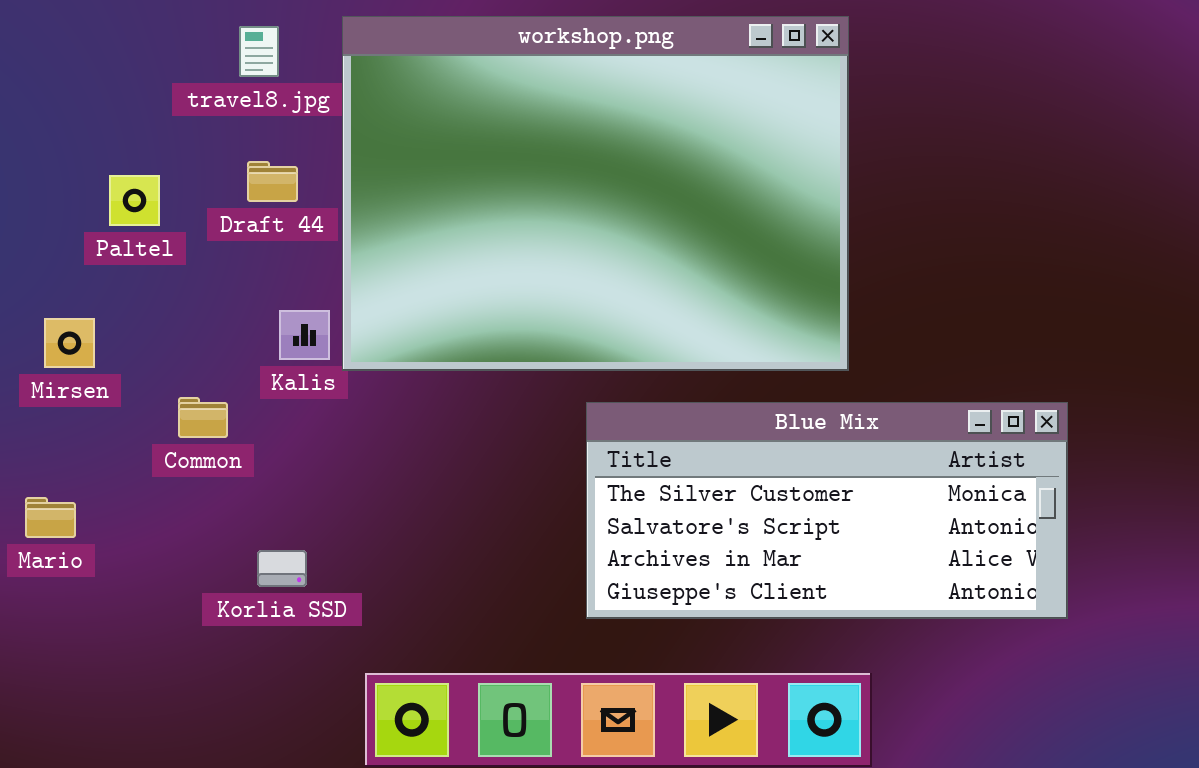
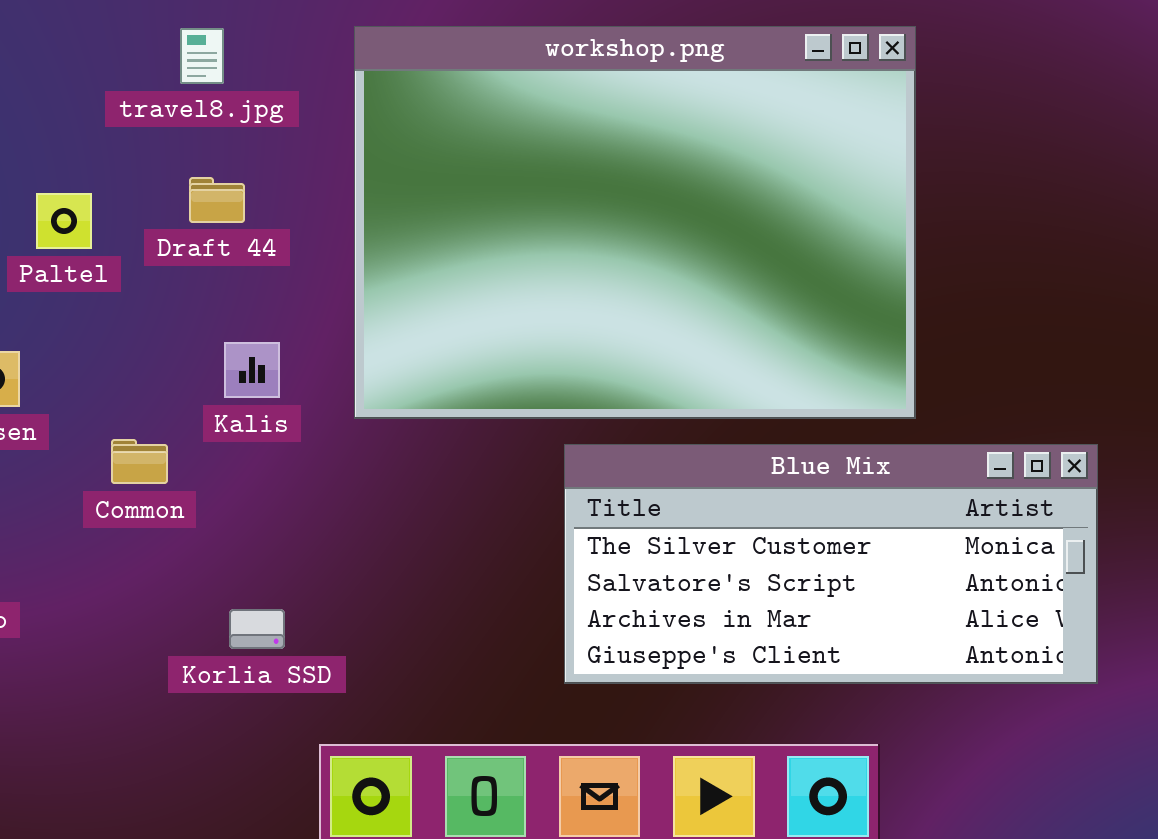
workshop.png: [342,16,849,371] -> [354,26,916,419], moved
Korlia SSD: [257,550,307,587] -> [229,609,285,649], moved

